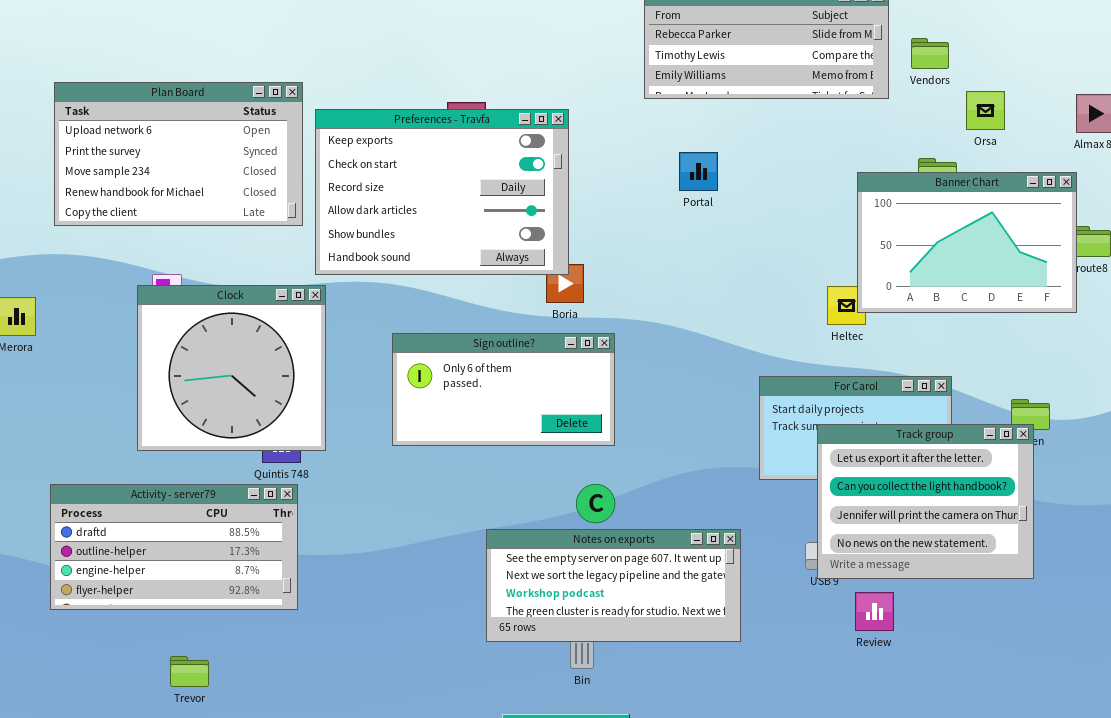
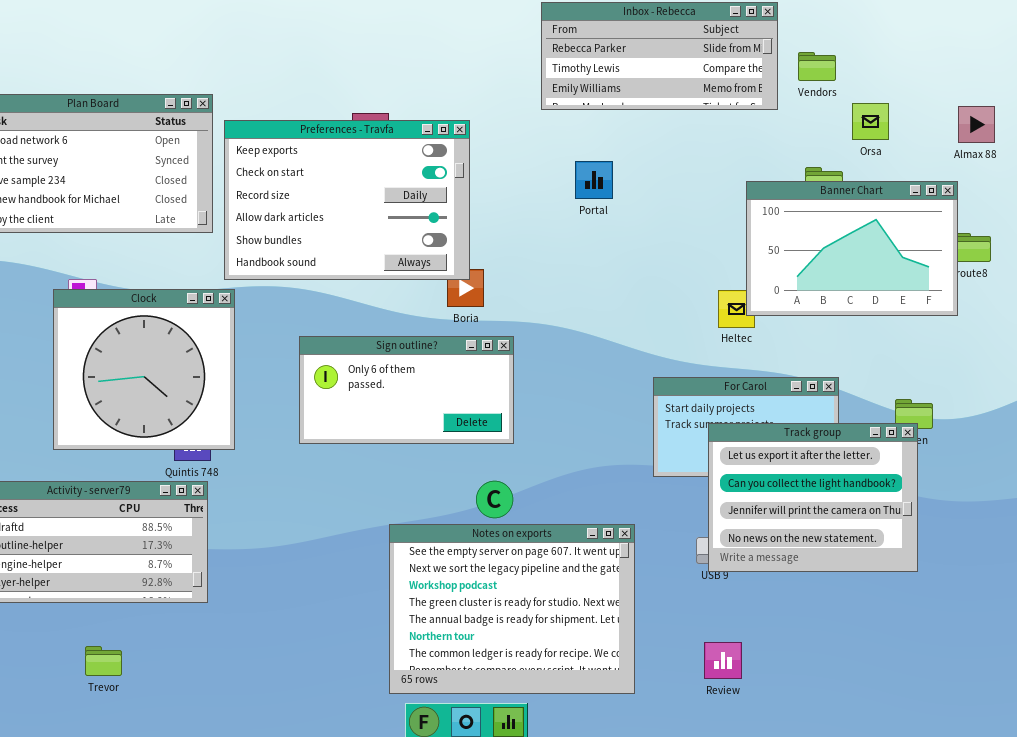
Notes on exports: [486,529,741,642] -> [389,524,635,694], resized
Review: [855,592,894,631] -> [704,642,742,679], moved

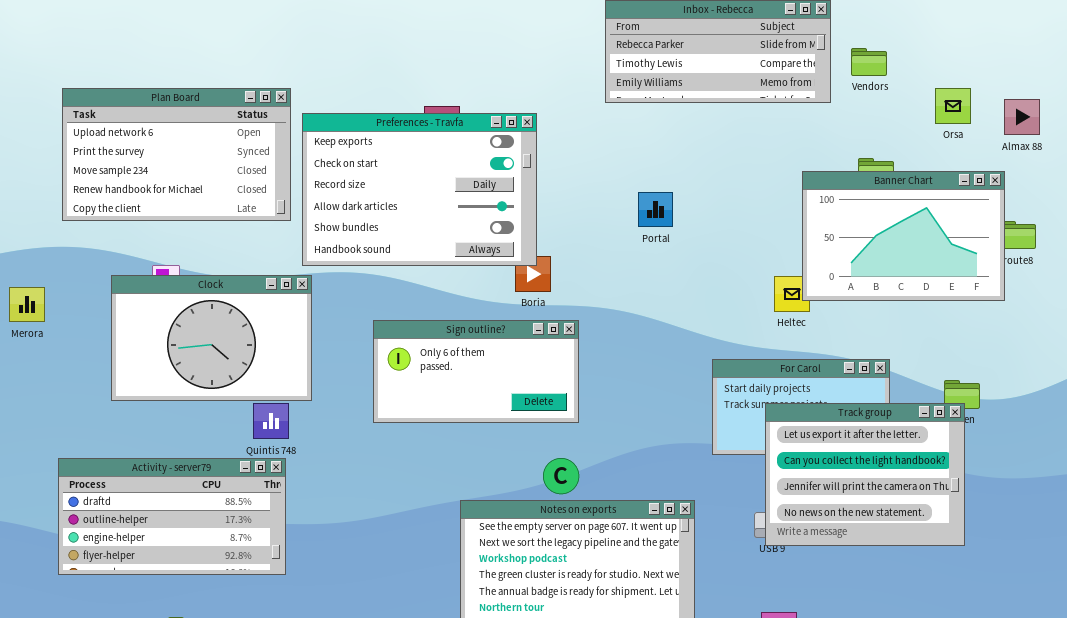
Orsa: [852,103,889,140] -> [935,88,971,124], moved
Portal: [575,161,613,199] -> [638,192,673,227], moved
Clock: [53,289,235,450] -> [111,275,312,401], resized

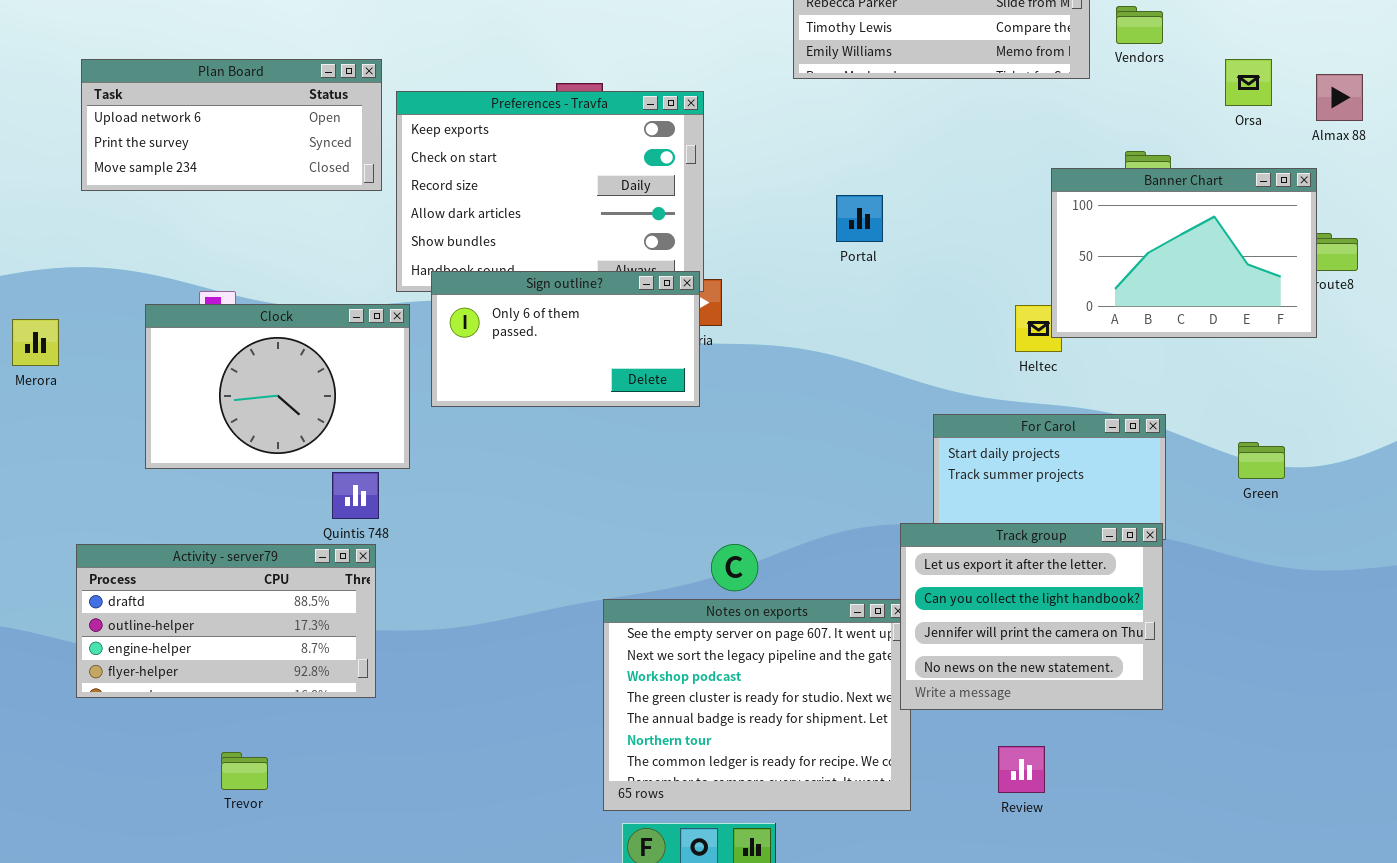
Plan Board: [62,88,291,221] -> [81,59,382,191], resized
Sign outline?: [373,320,579,423] -> [431,271,700,407], moved
Track group: [765,403,965,546] -> [900,523,1163,710], moved

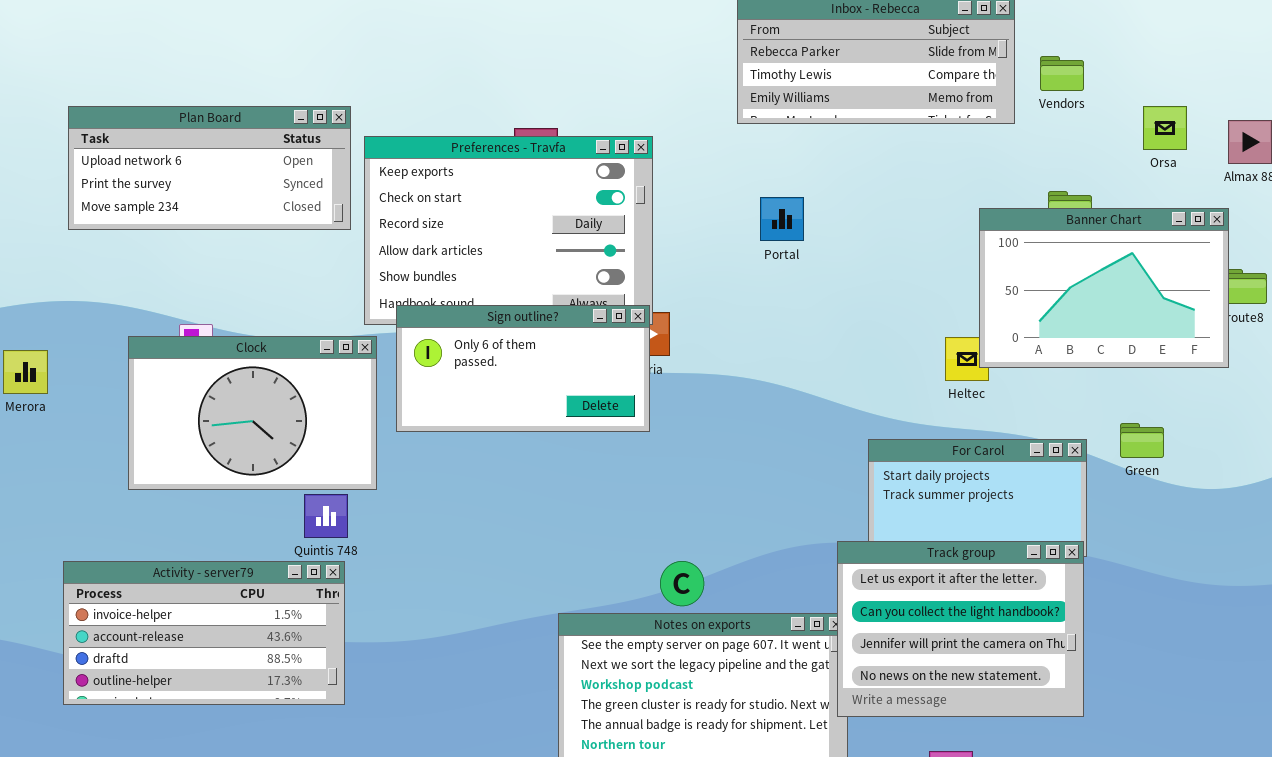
Portal: [836,195,883,242] -> [760,197,804,241], moved
Green: [1238,442,1285,479] -> [1120,423,1164,458], moved
Activity - server79: [76,544,376,698] -> [63,561,345,705], scrolled up 2 rows

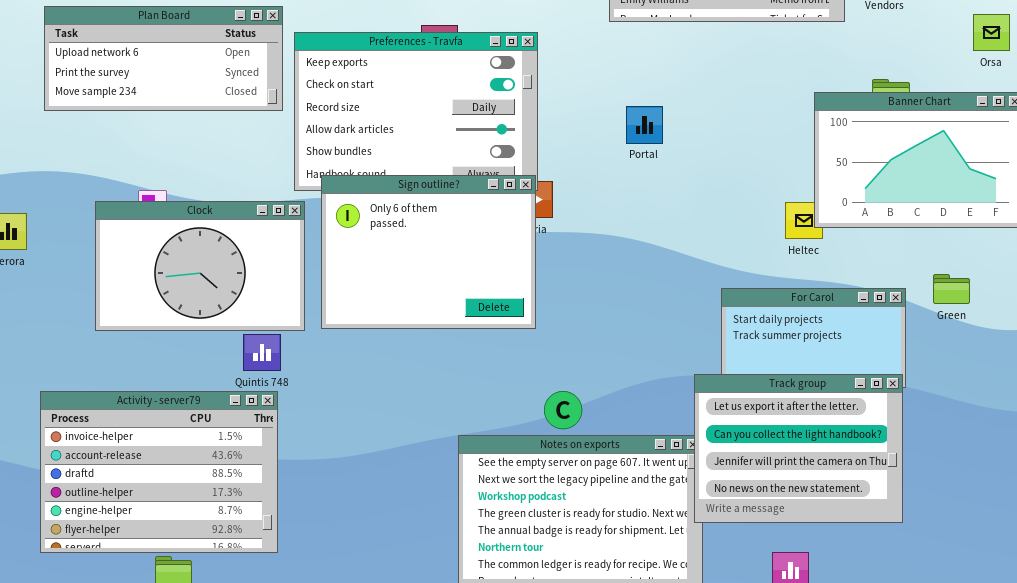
Orsa: [1143,106,1187,150] -> [973,14,1010,51], moved
Portal: [760,197,804,241] -> [626,106,663,144], moved
Sign outline?: [396,305,650,432] -> [321,175,536,329], resized
Activity - server79: [63,561,345,705] -> [40,391,278,553], resized

